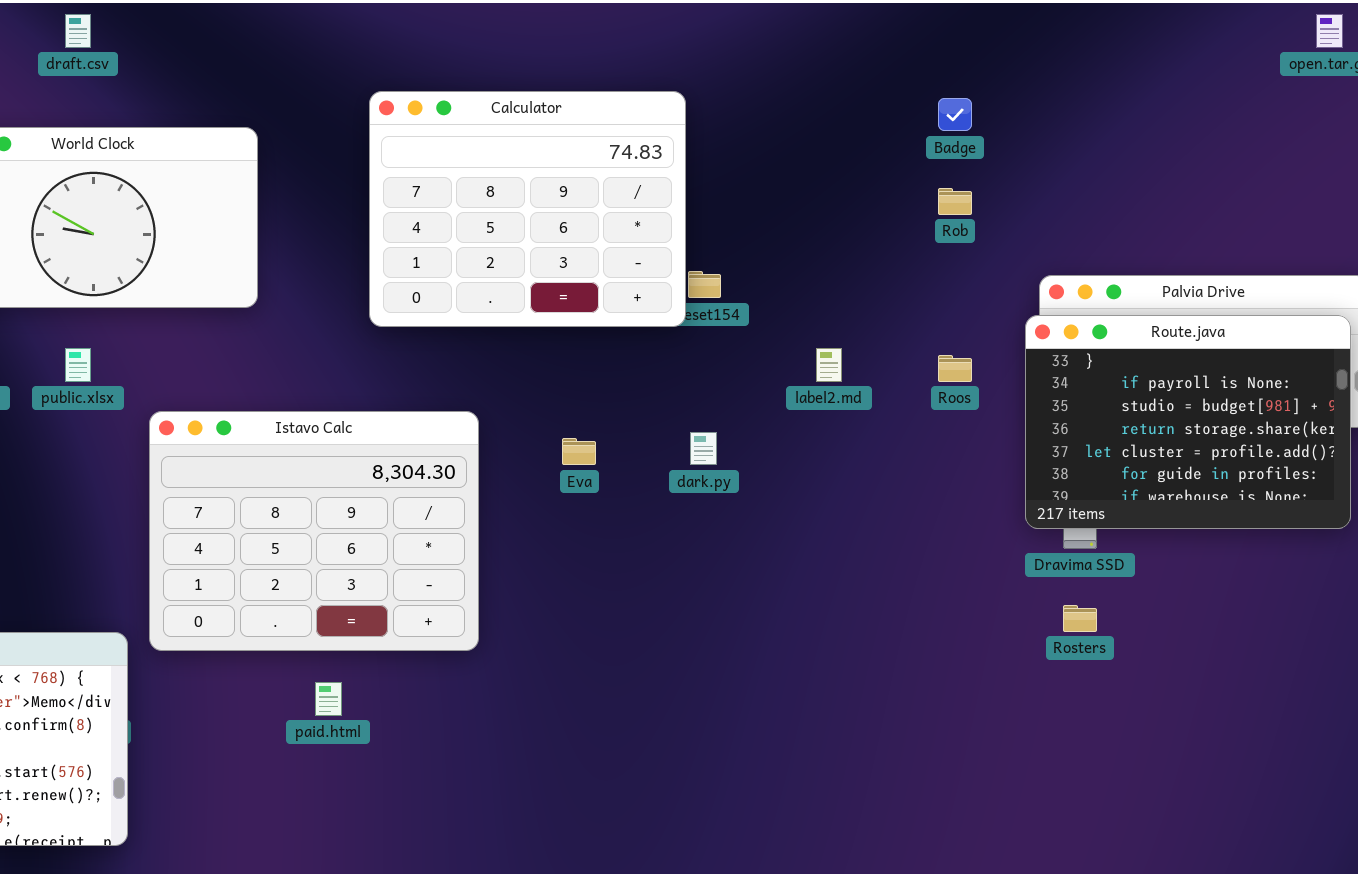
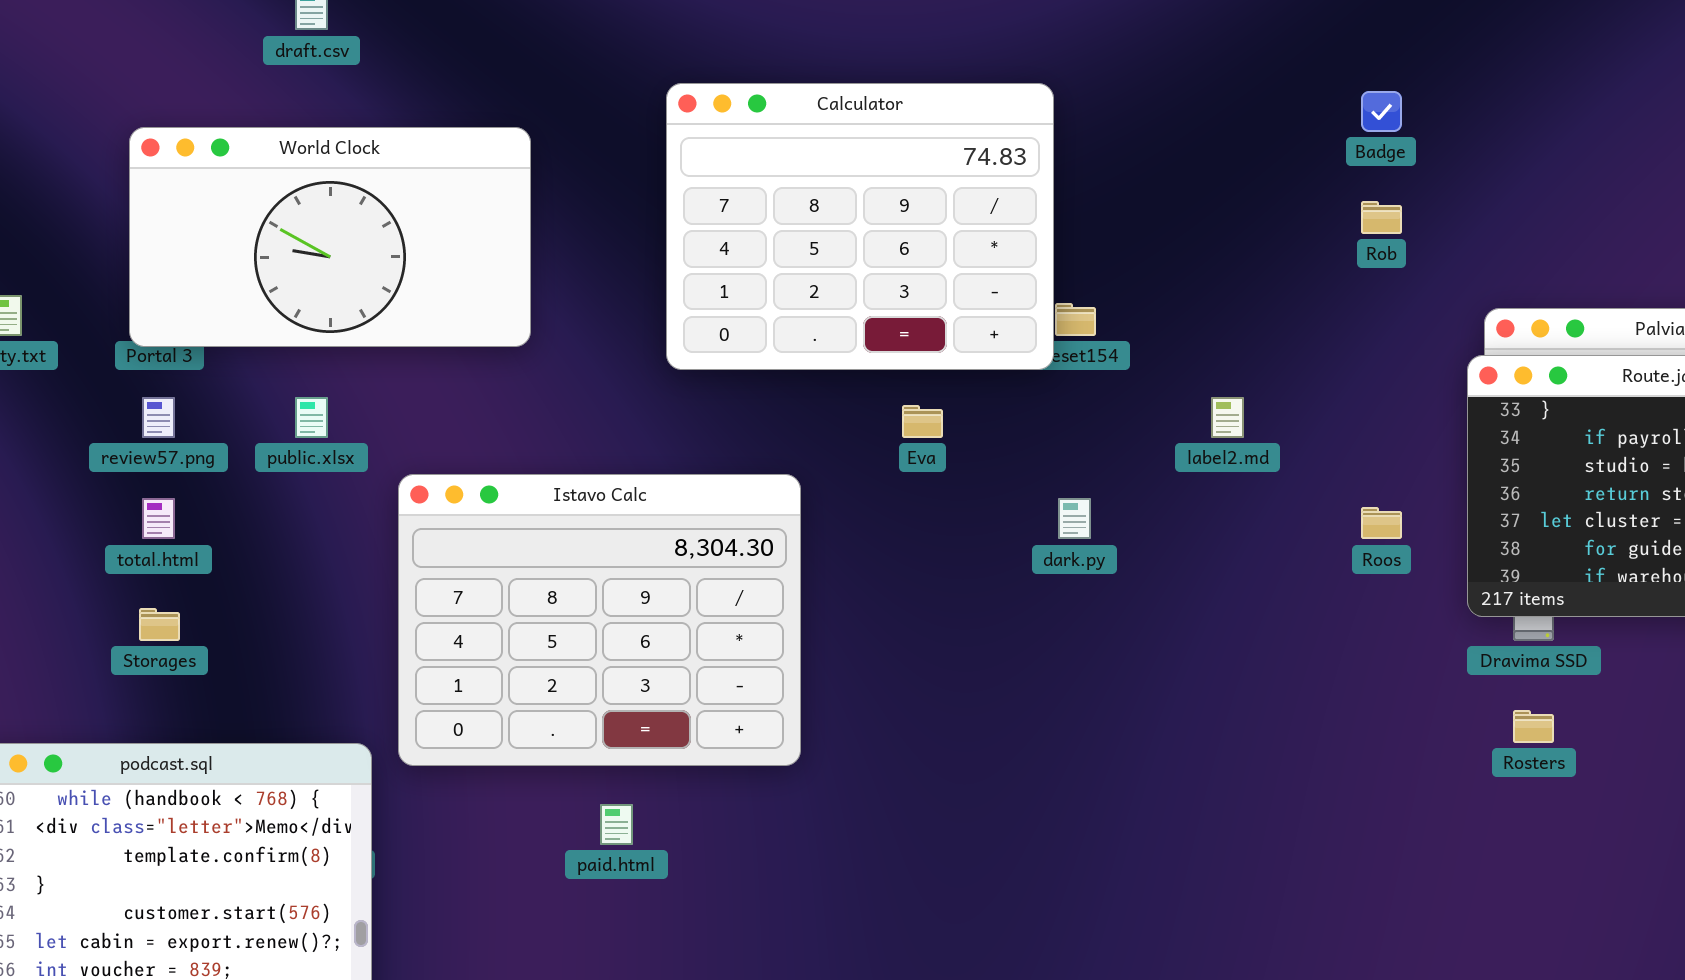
Roos: [938,355,972,382] -> [1361,507,1402,539], moved
Eva: [562,438,596,465] -> [902,405,943,438], moved

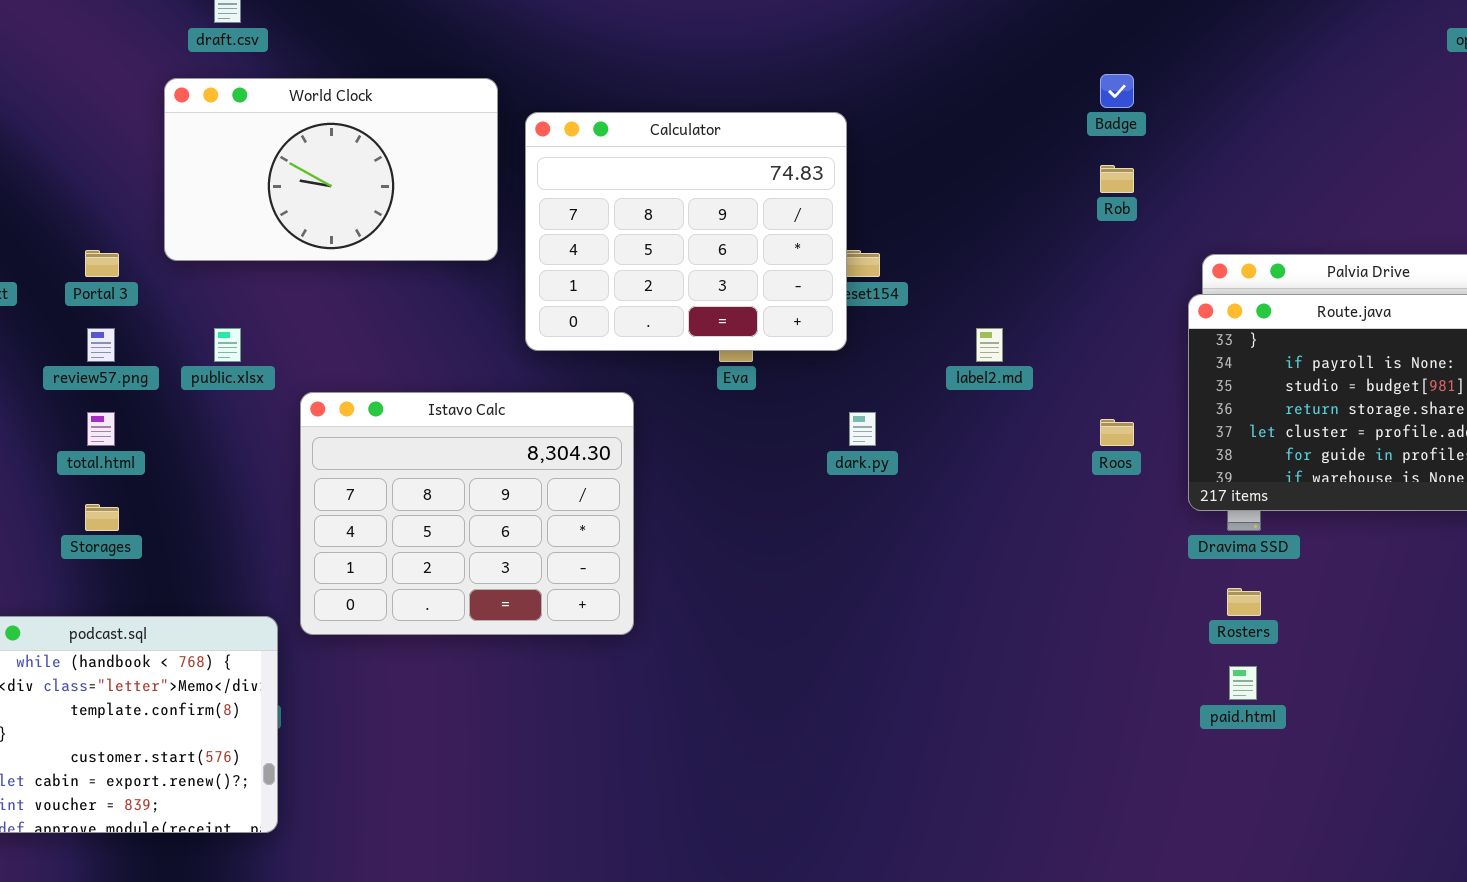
Calculator: [666,83,1054,370] -> [525,112,847,351], moved
World Clock: [129,127,531,347] -> [164,78,498,261], moved
paid.html: [600,804,633,845] -> [1229,666,1257,700], moved

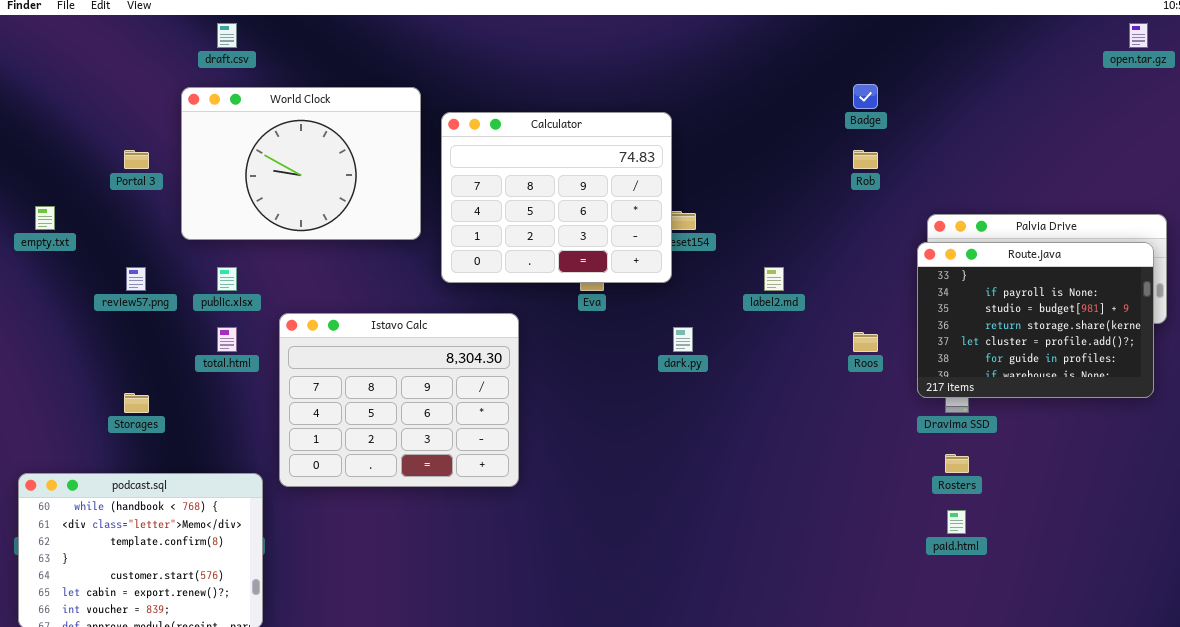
World Clock: [164,78,498,261] -> [181,87,421,240], resized
Portal 3: [85,250,119,277] -> [124,150,149,169], moved
total.html: [87,412,115,446] -> [217,327,237,352], moved

